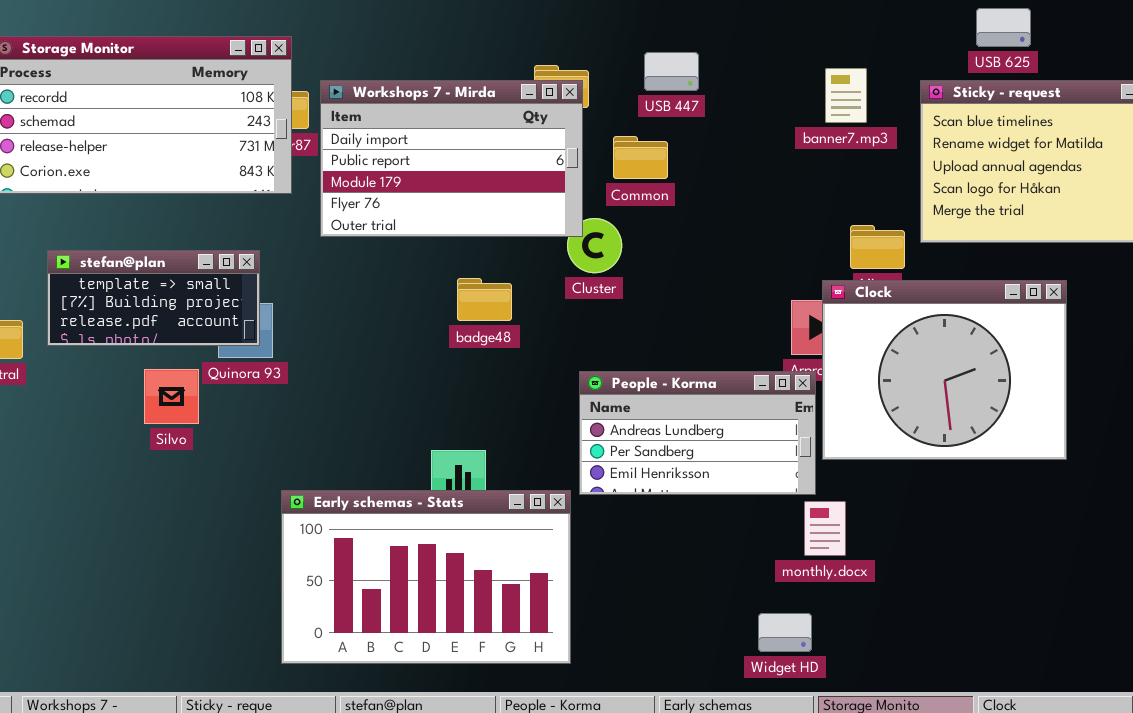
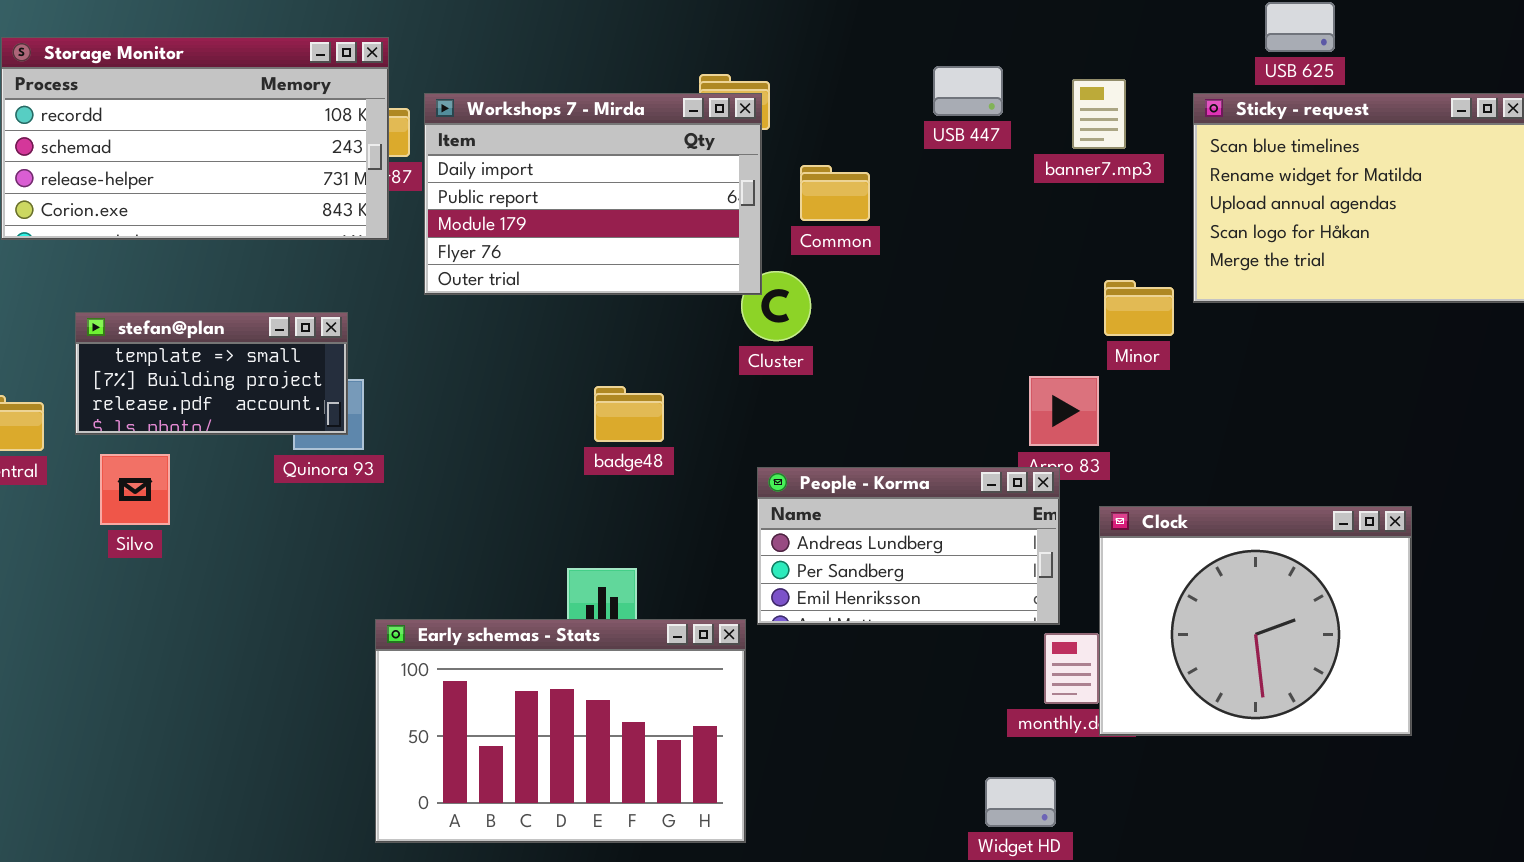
USB 447: [644,52,699,91] -> [933,66,1003,116], moved
badge48: [457,278,512,321] -> [594,386,664,442], moved
Clock: [822,280,1067,460] -> [1099,506,1412,736], moved
Silvo: [144,369,199,424] -> [100,454,170,525], moved

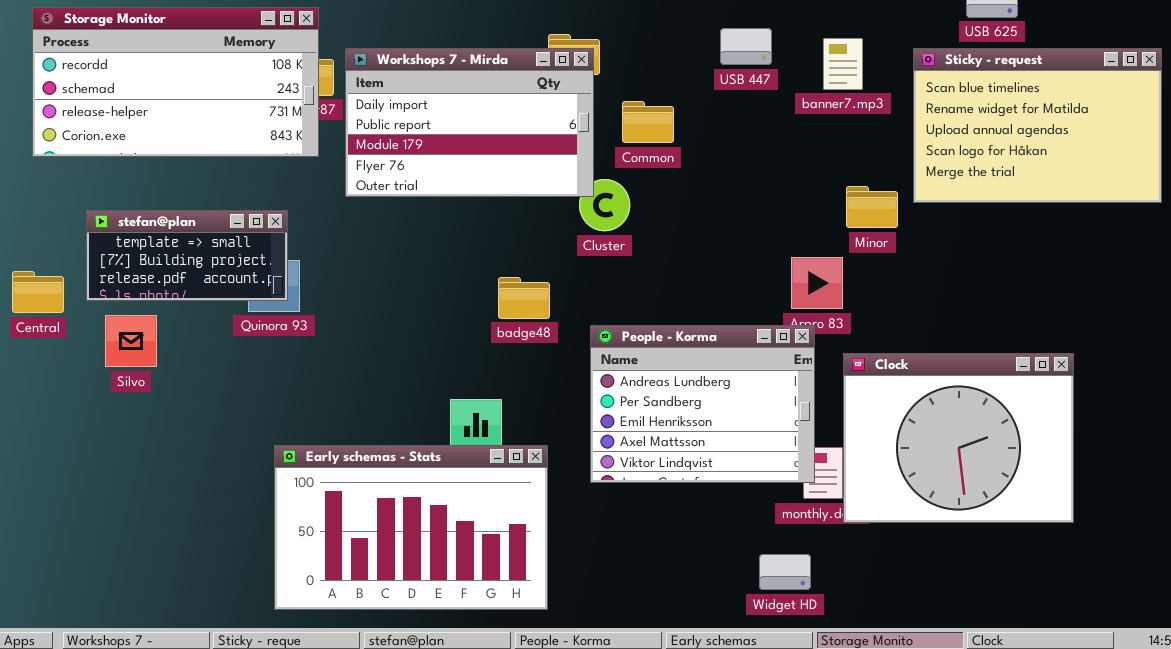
badge48: [594,386,664,442] -> [498,277,550,319], moved
People - Korma: [757,467,1060,625] -> [590,325,815,483], resized
Early schemas - Stats: [375,619,746,843] -> [274,445,548,610], moved

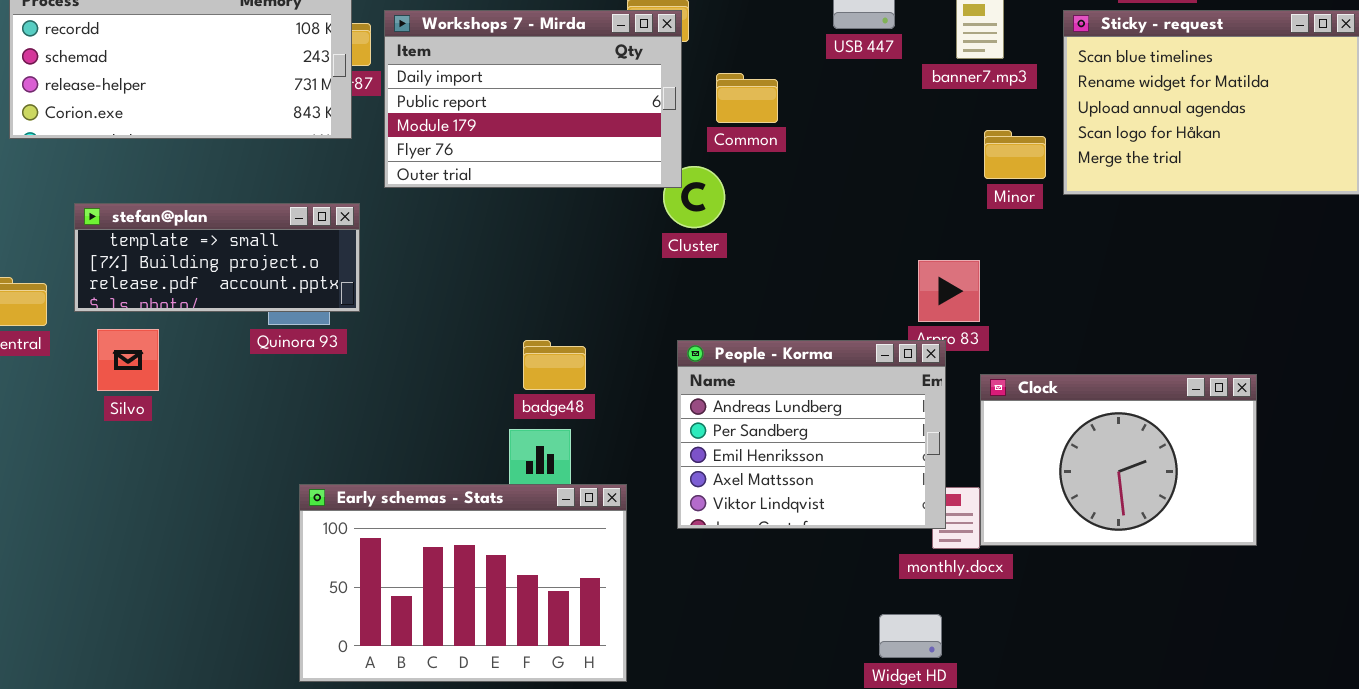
Minor: [846,186,898,228] -> [984,130,1046,179], moved
stefan@plan: [86,210,288,301] -> [74,203,360,312], resized
badge48: [498,277,550,319] -> [523,340,586,390], moved
Clock: [843,353,1074,523] -> [980,374,1257,546], resized

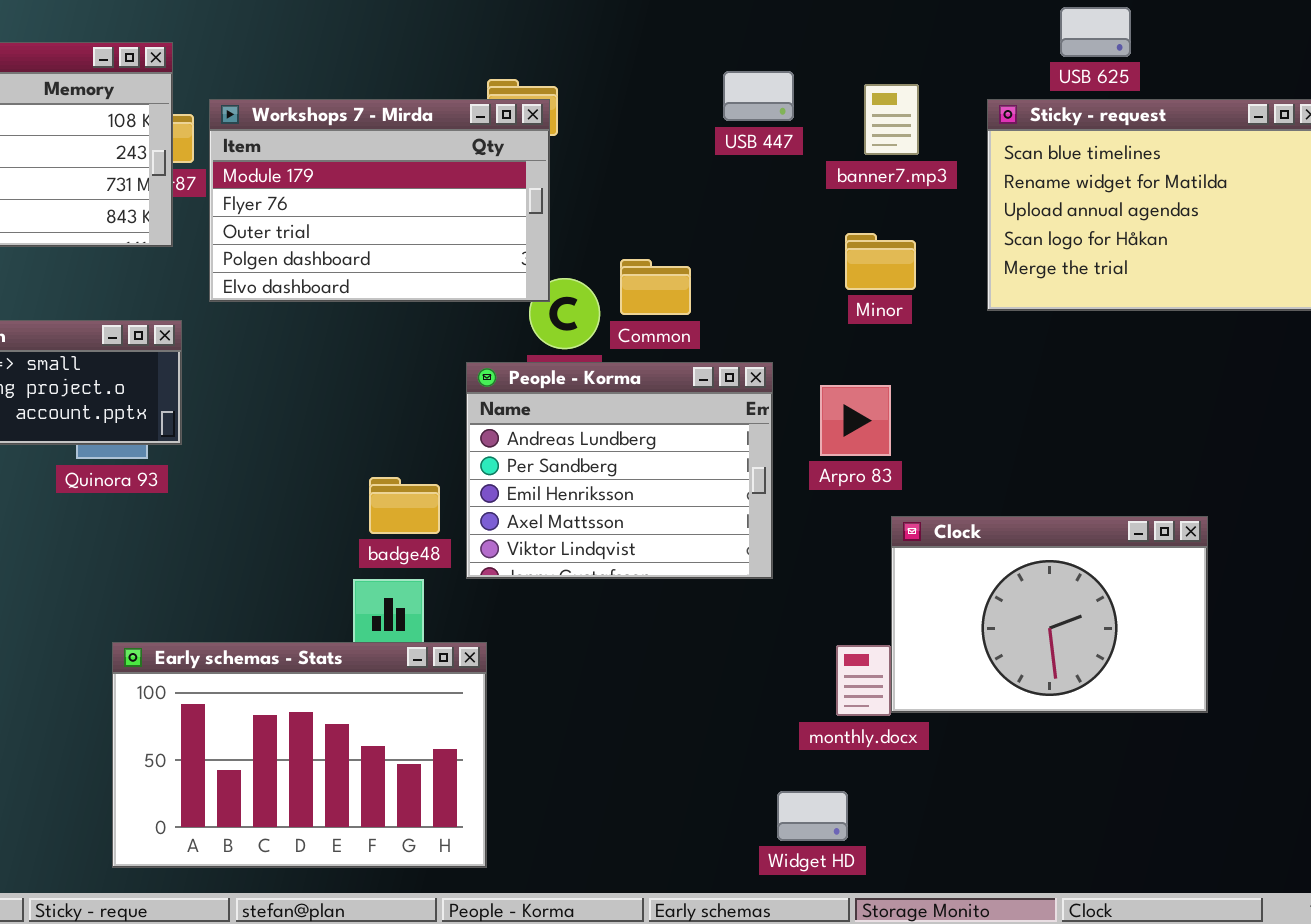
Workshops 7 - Mirda: [384,10,682,188] -> [209,99,550,302], scrolled down 2 rows
Common: [716,73,778,123] -> [620,259,691,315], moved
Minor: [984,130,1046,179] -> [845,233,916,290], moved
People - Korma: [677,340,946,529] -> [466,362,773,579], moved

